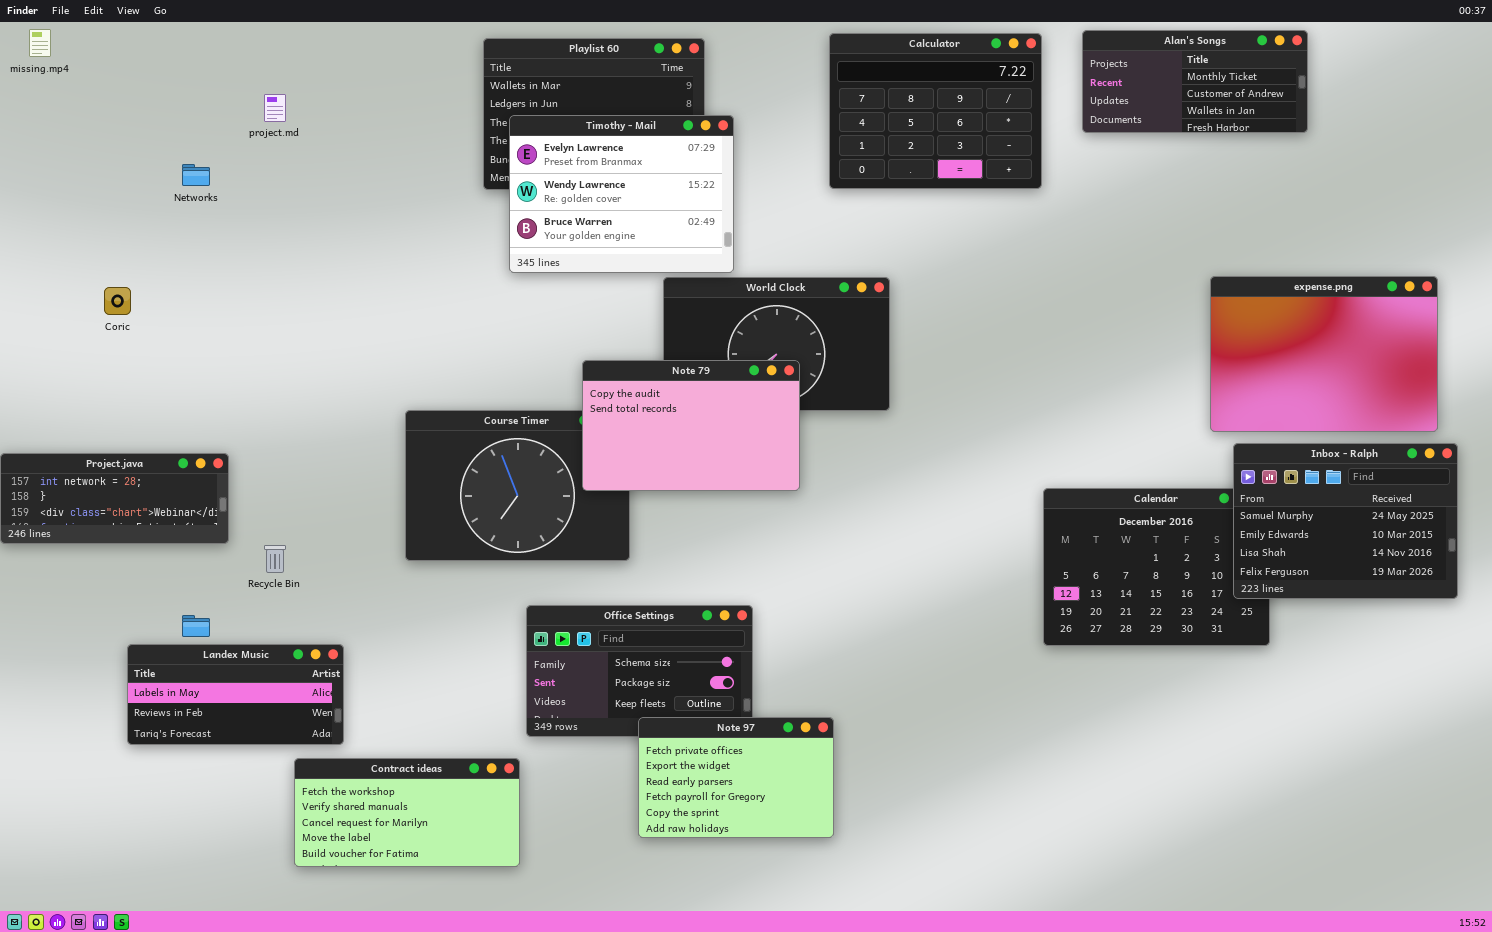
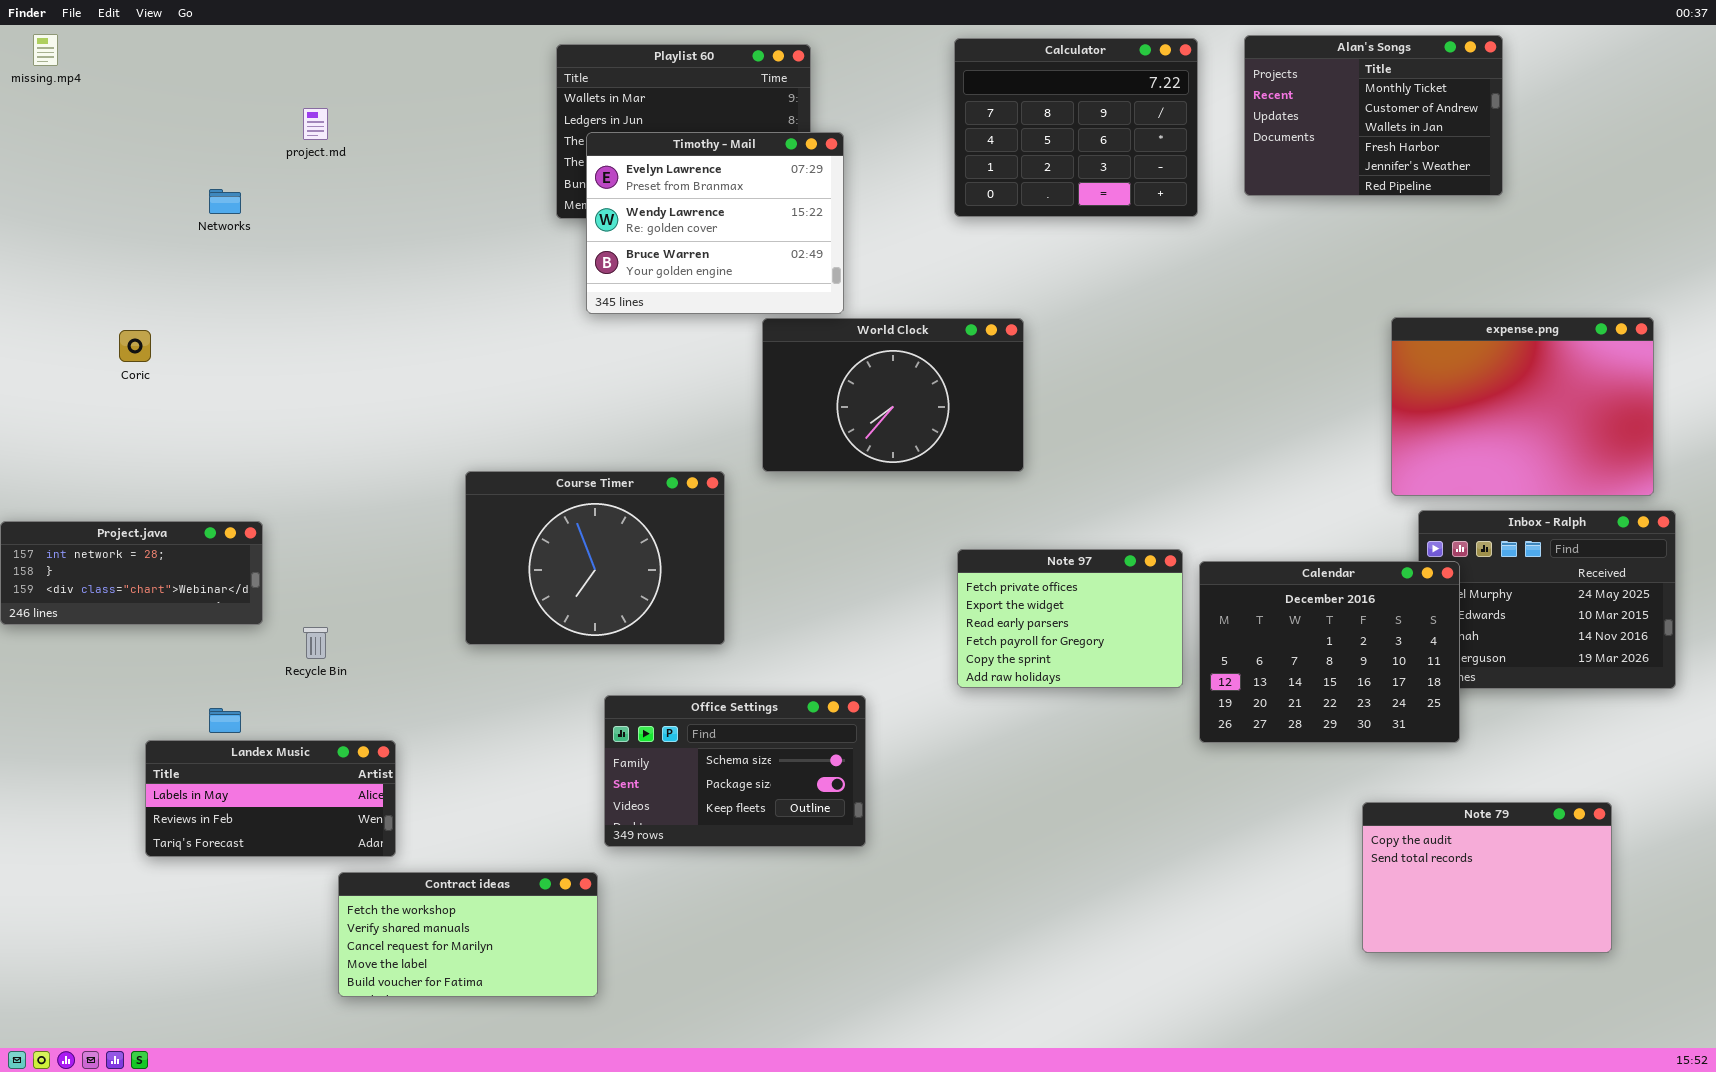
Alan's Songs: [1082,30,1308,133] -> [1244,35,1503,196], resized
Note 79: [582,360,800,491] -> [1362,802,1612,953], moved
Calendar: [1043,488,1270,646] -> [1199,561,1460,743], raised
Note 97: [638,717,834,838] -> [957,549,1183,688], moved

